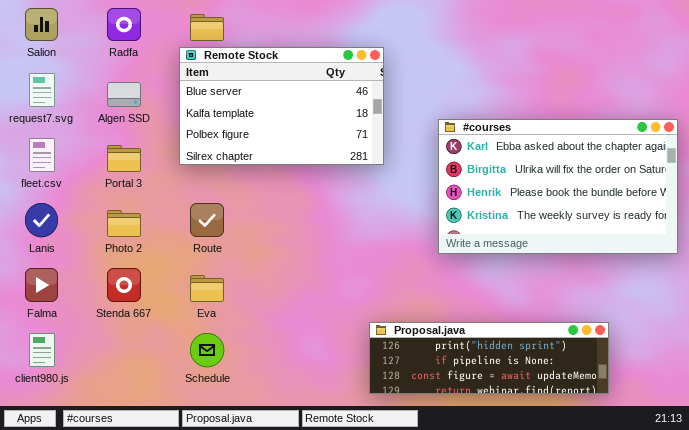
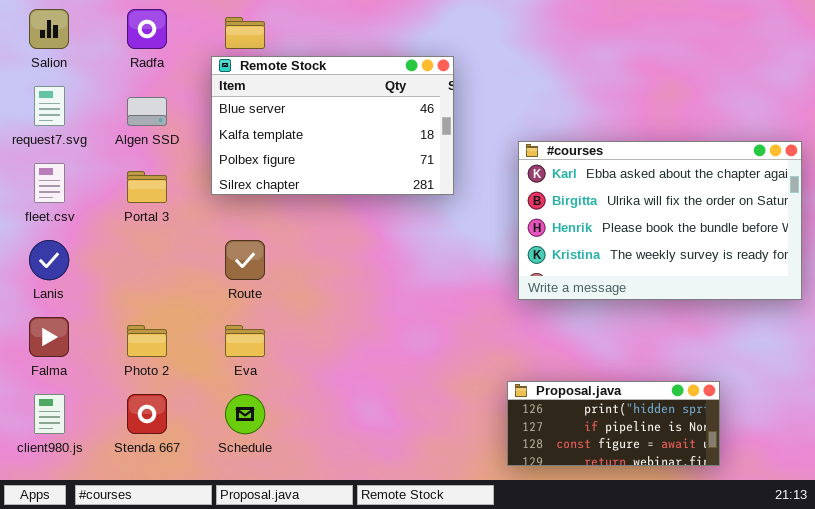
Photo 2: [107,210,141,237] -> [127,325,167,357], moved
Stenda 667: [107,268,141,302] -> [127,394,167,434], moved
Proposal.java: [369,322,609,394] -> [507,381,720,466], resized

